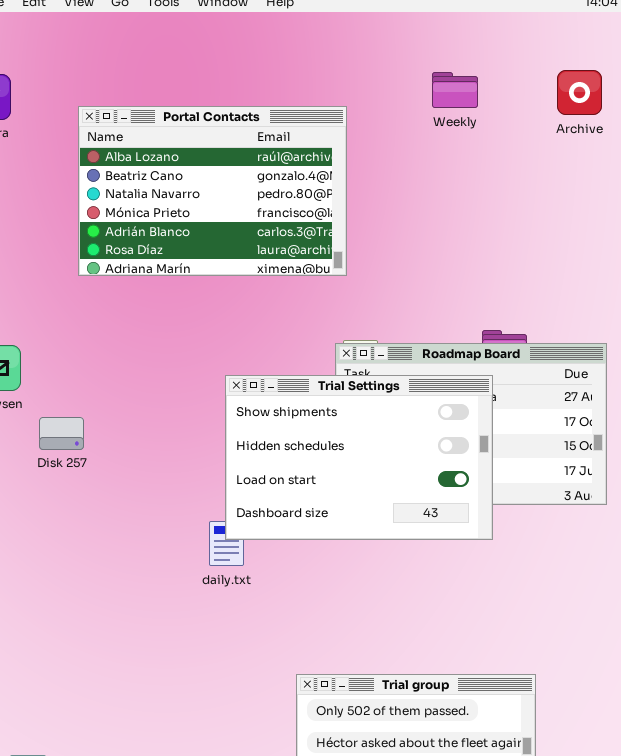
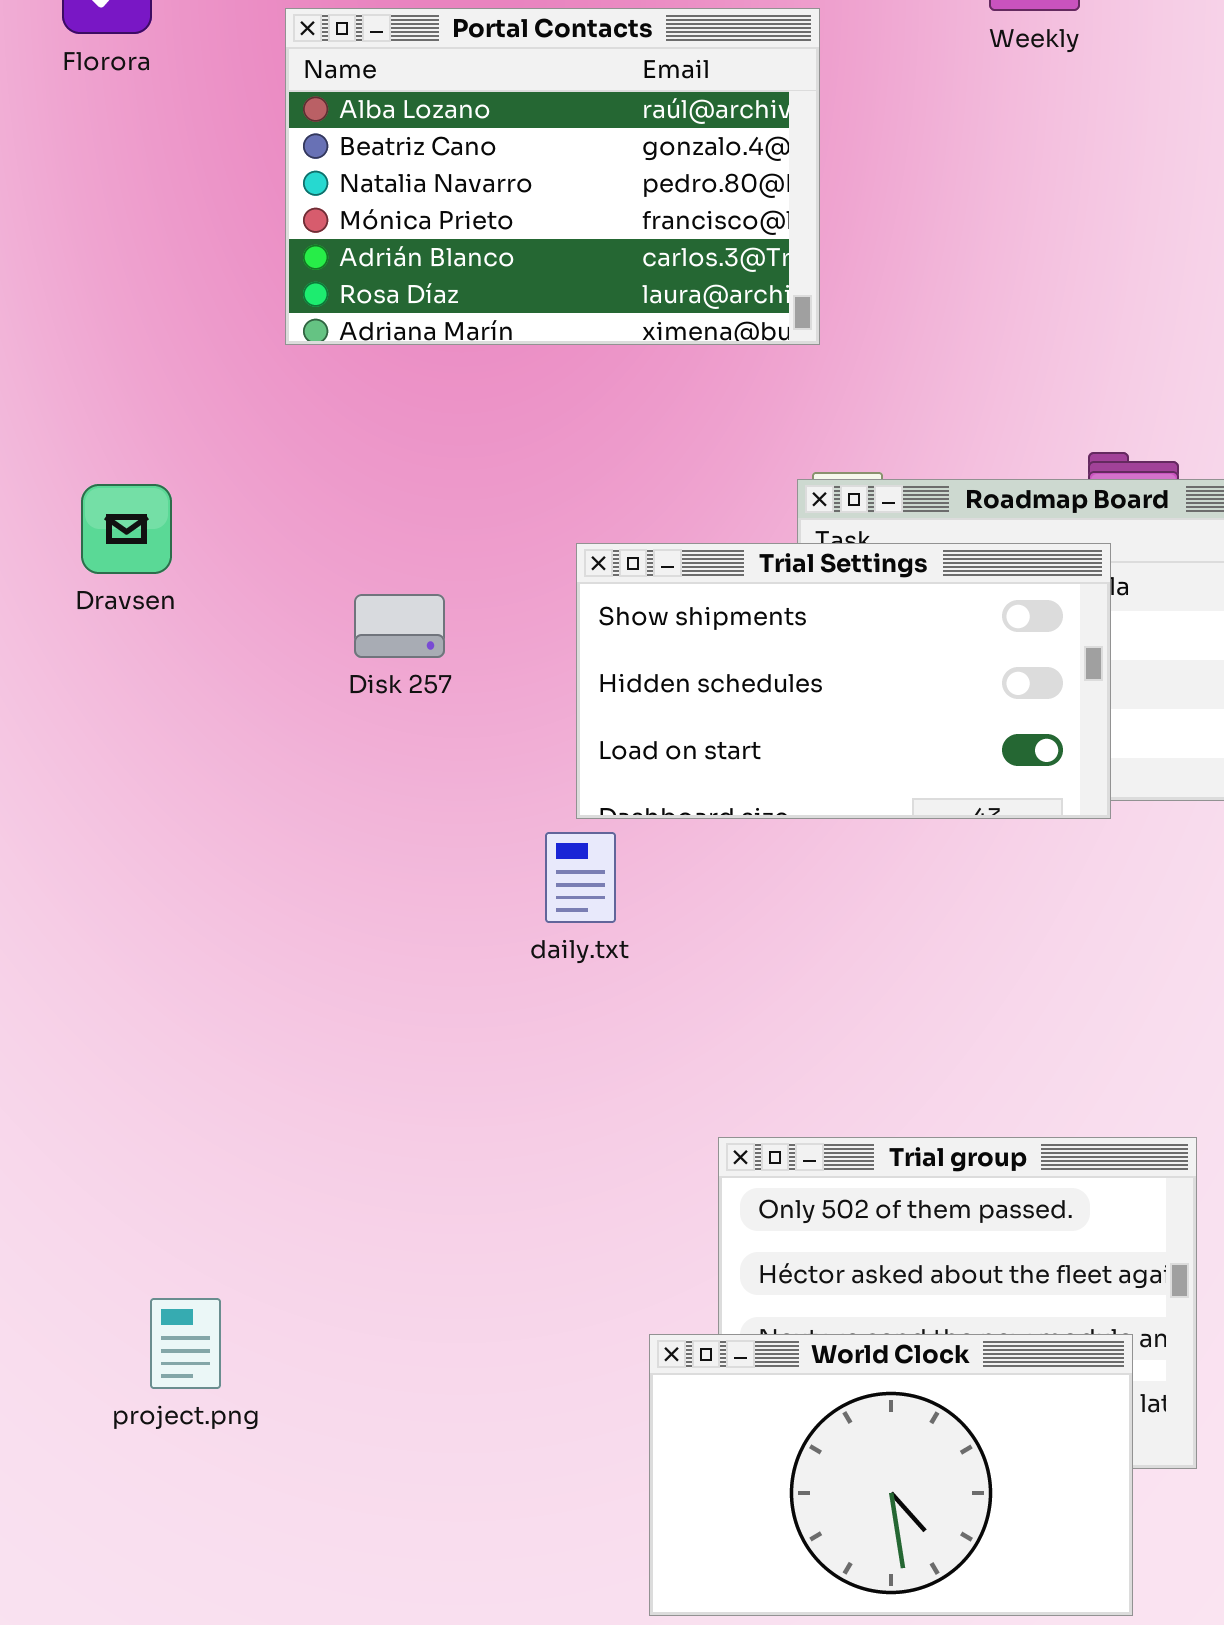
Trial Settings: [225,375,493,540] -> [576,543,1111,819], resized
Disk 257: [39,417,84,450] -> [354,594,445,658], moved

